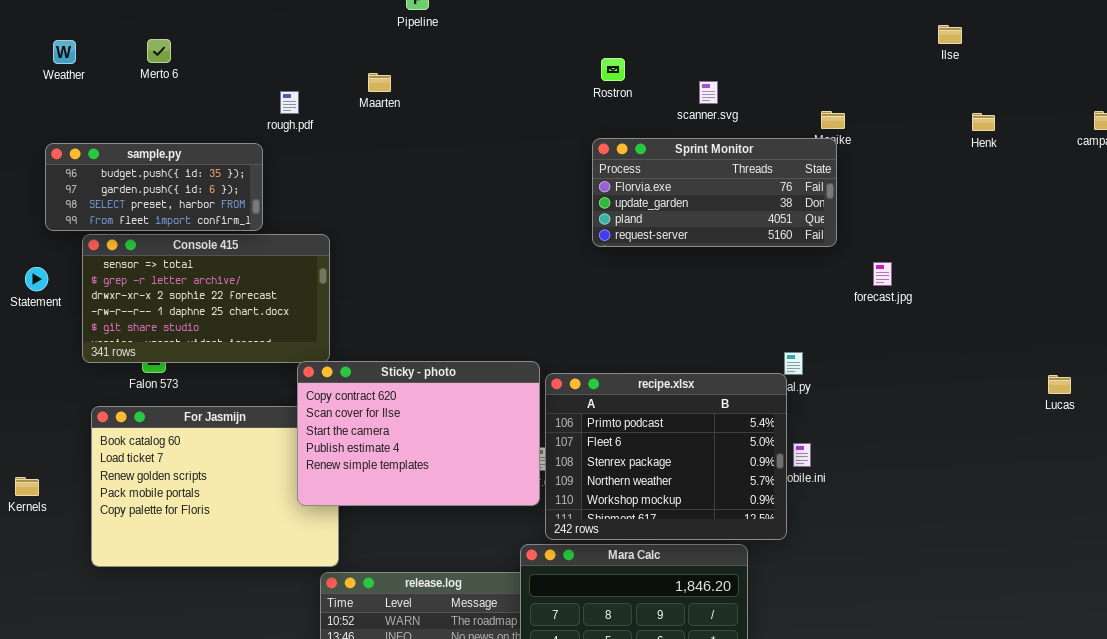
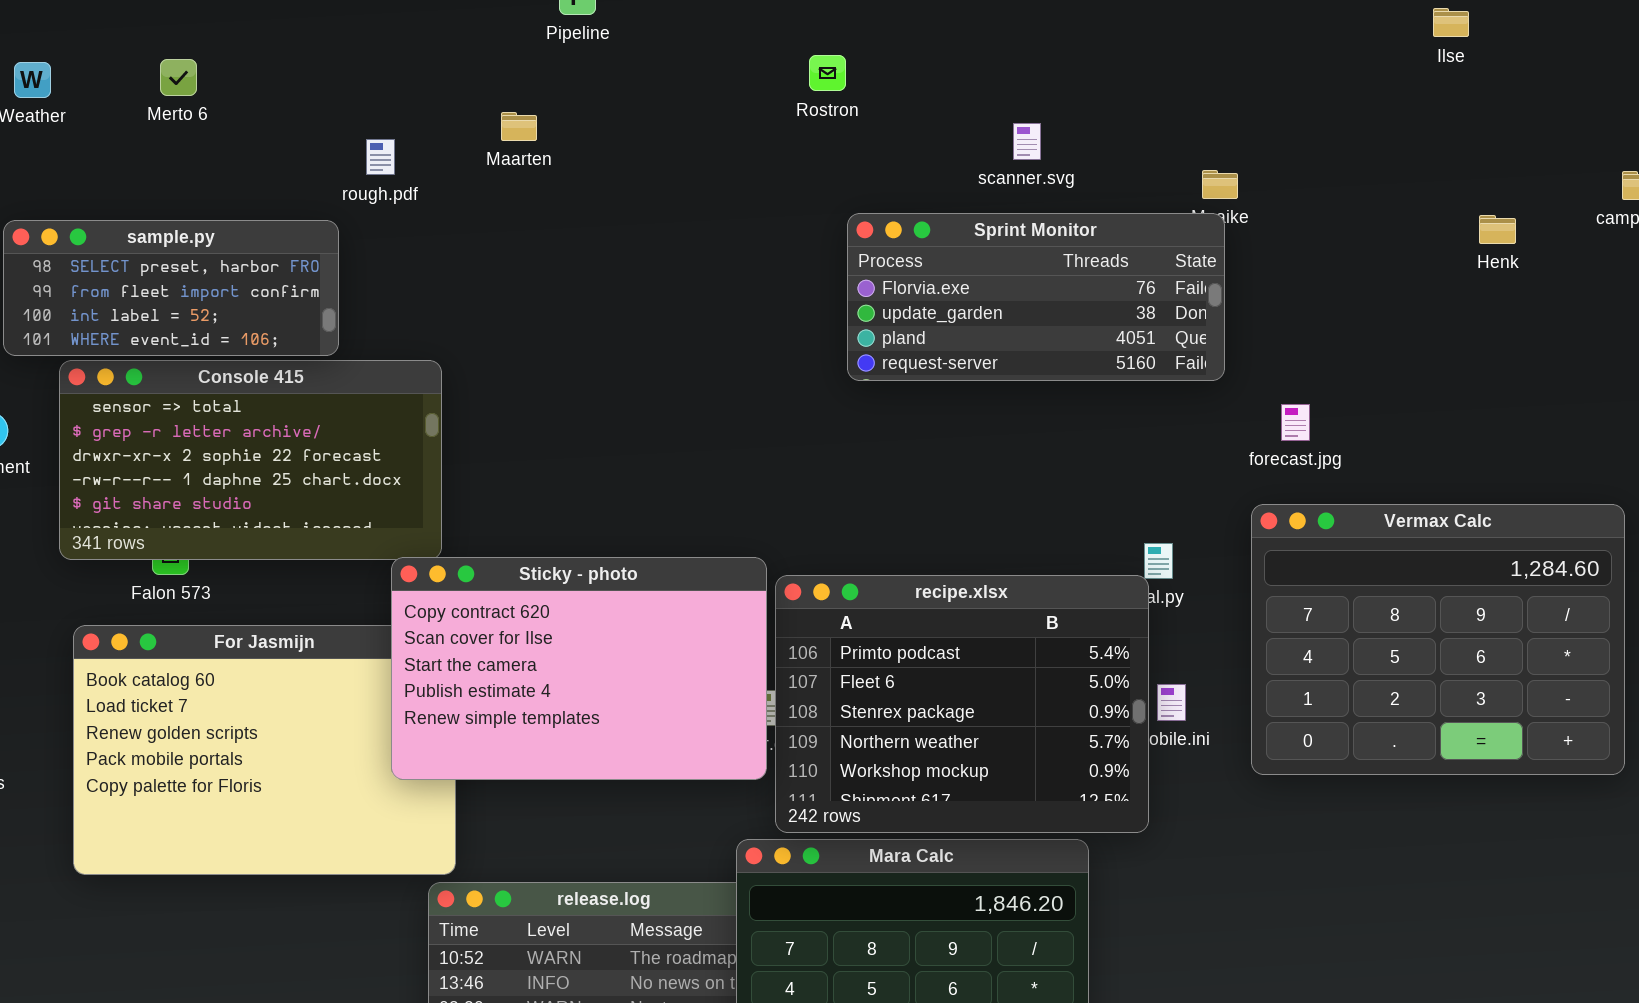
Ilse: [938,25,962,44] -> [1433,8,1469,37], moved
Rostron: [601,58,625,81] -> [809,55,846,91], moved
Henk: [972,113,995,131] -> [1479,215,1516,244], moved
sample.py: [45,143,263,231] -> [3,220,339,356], scrolled down 2 rows
Vermax Calc: none -> [1251,504,1625,775], opened

